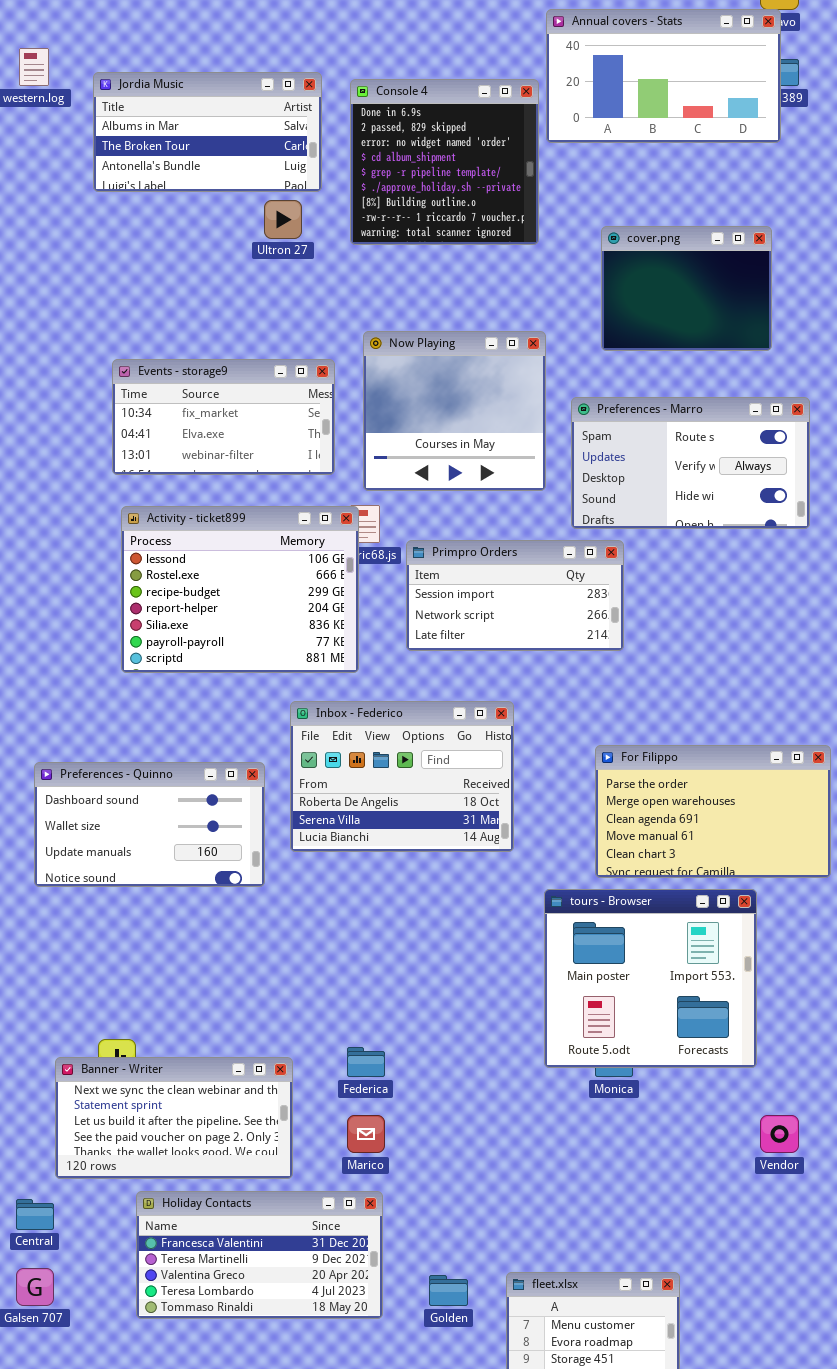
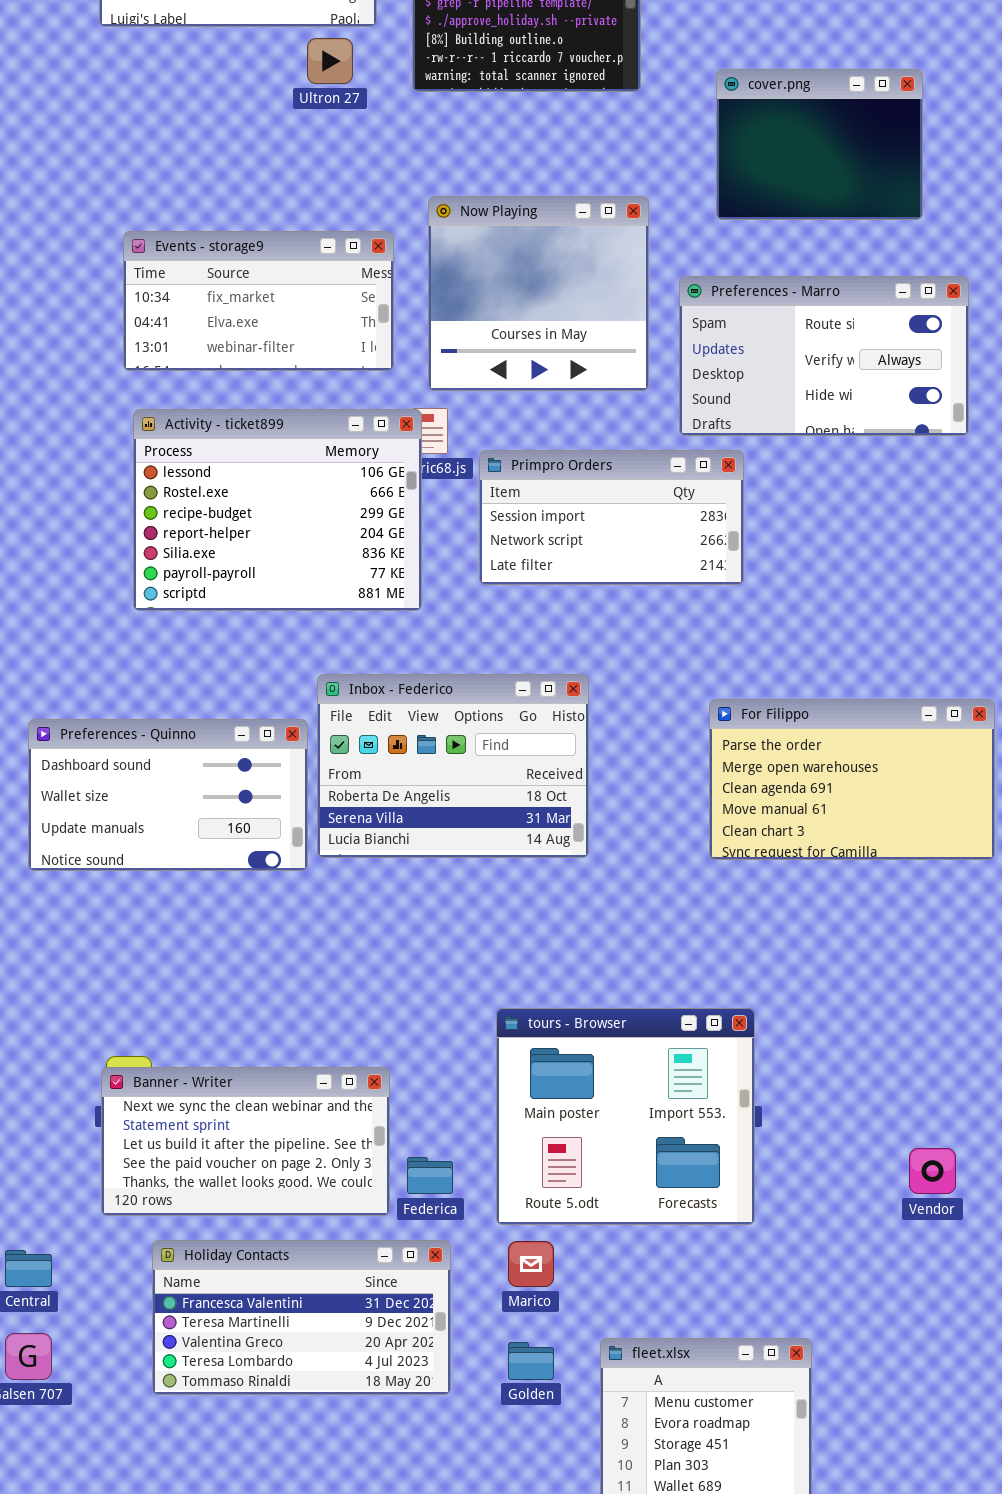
Inbox - Federico: [290,701,514,852] -> [317,674,589,858], moved
tours - Browser: [544,889,757,1068] -> [496,1008,755,1225], moved
Federica: [347,1047,385,1077] -> [407,1157,453,1194], moved
Banner - Writer: [55,1057,293,1179] -> [101,1067,390,1216], moved
Marico: [347,1115,385,1153] -> [508,1241,554,1287], moved

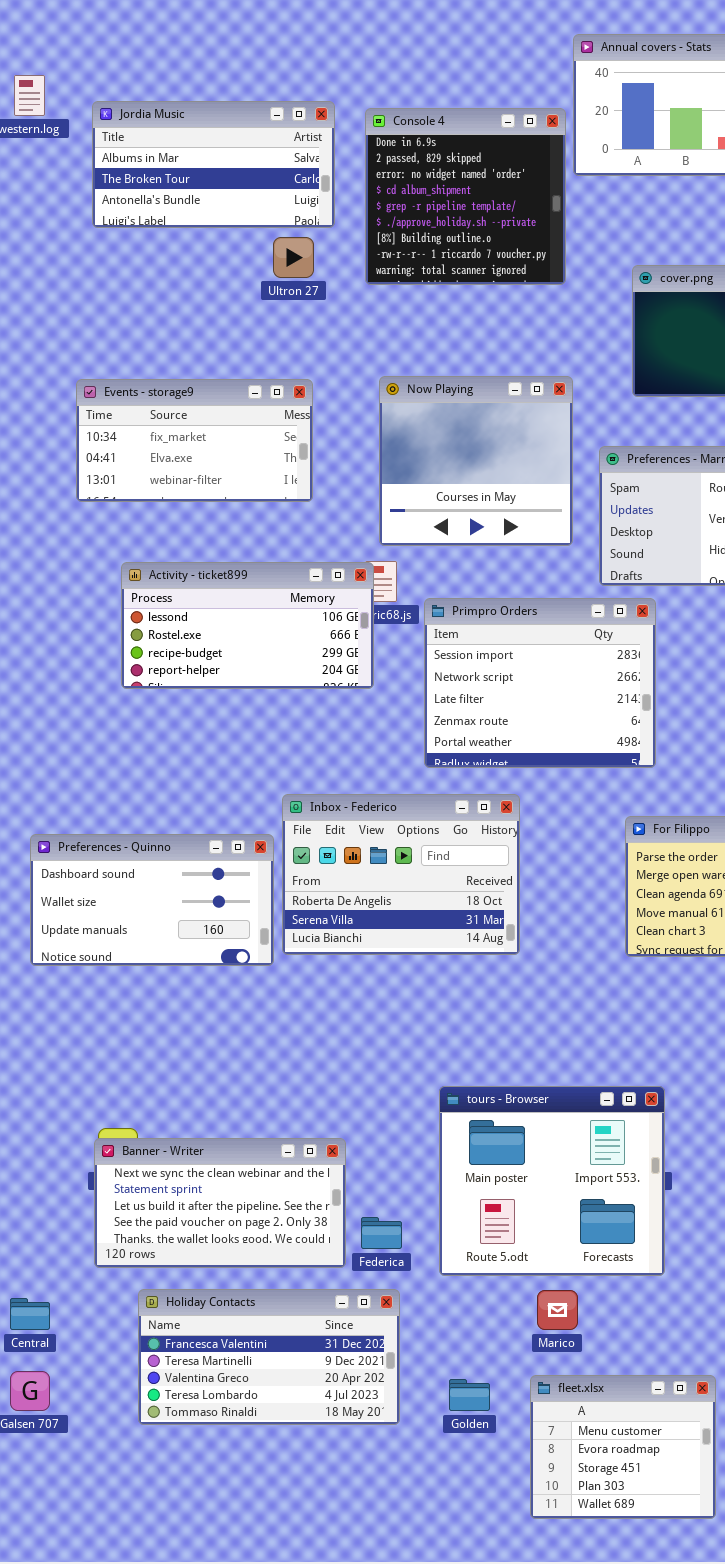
Events - storage9: [123,231,394,371] -> [76,379,313,502], moved
Activity - ticket899: [133,409,422,611] -> [121,562,374,689], resized
Primpro Orders: [479,450,744,585] -> [424,598,656,768], resized
Marico: [508,1241,554,1287] -> [537,1290,578,1330], moved

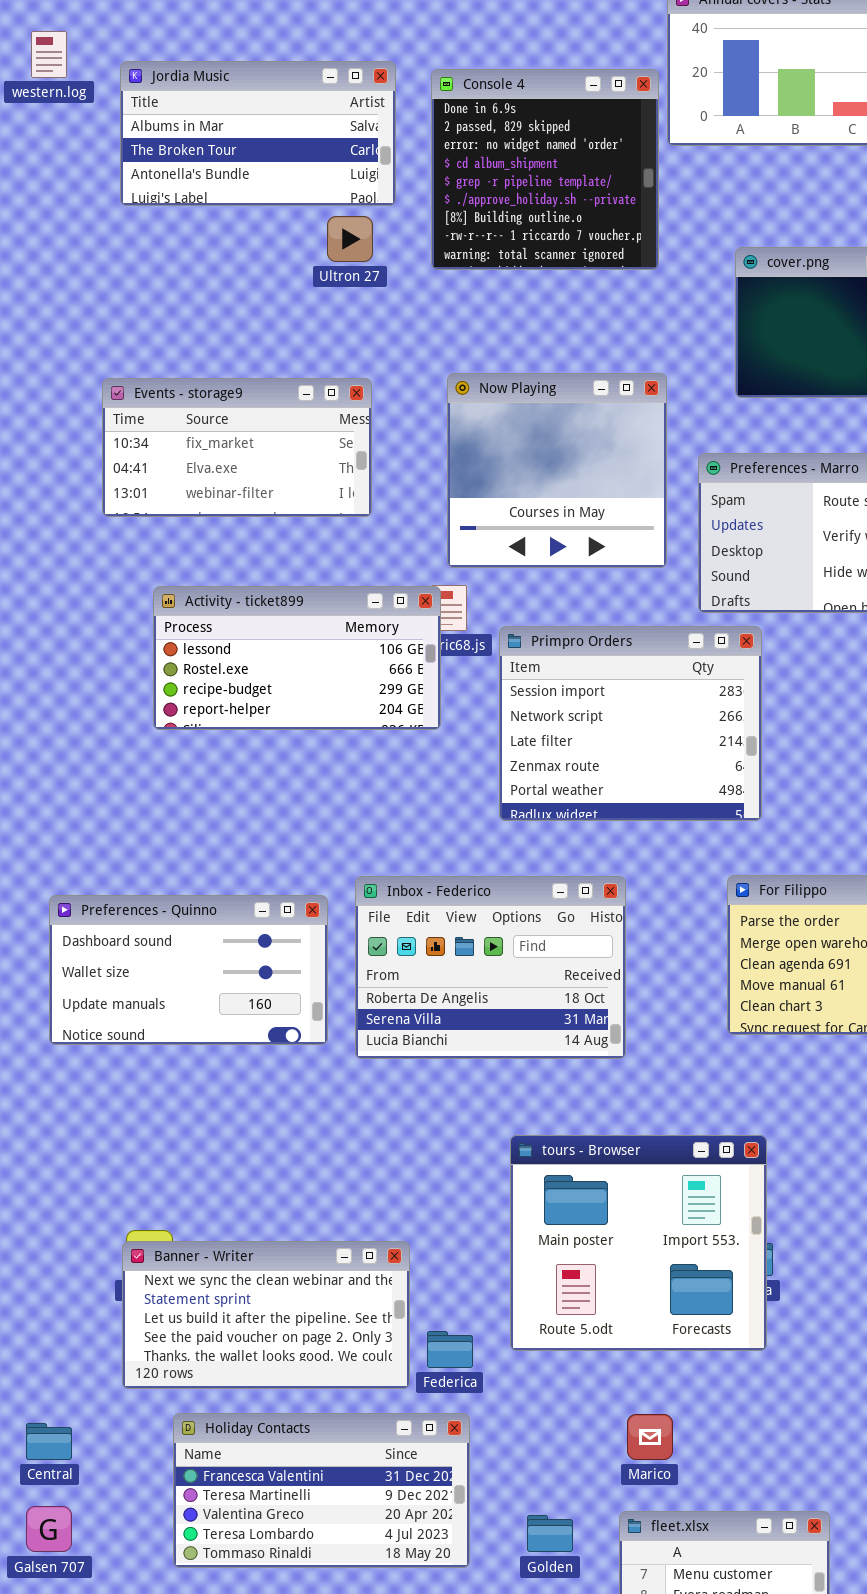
Inbox - Federico: [282,794,520,955] -> [355,876,626,1059], moved
tours - Browser: [439,1086,665,1276] -> [510,1135,767,1351], moved

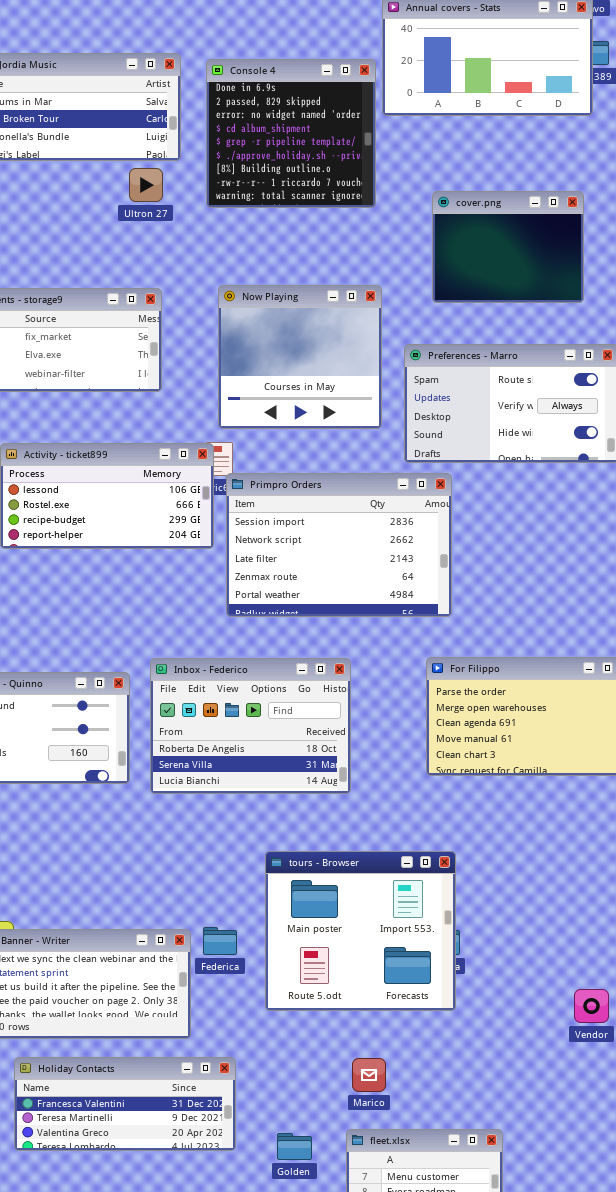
Primpro Orders: [499,626,762,821] -> [226,473,452,617], resized
Federica: [427,1331,473,1368] -> [203,927,237,955], moved
Holiday Contacts: [173,1413,470,1568] -> [14,1057,236,1151], resized

